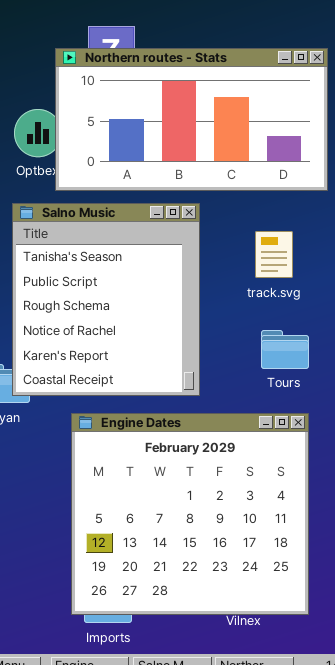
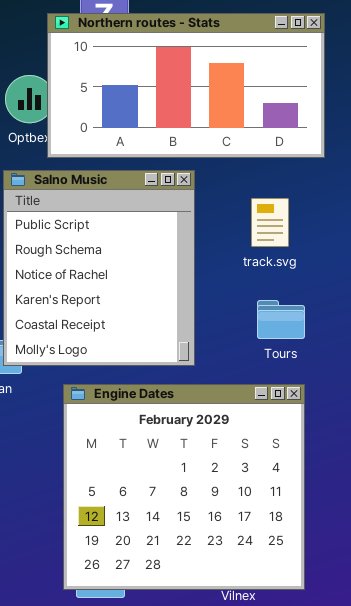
Salno Music: [12,203,200,396] -> [3,170,195,366], scrolled down 1 row

